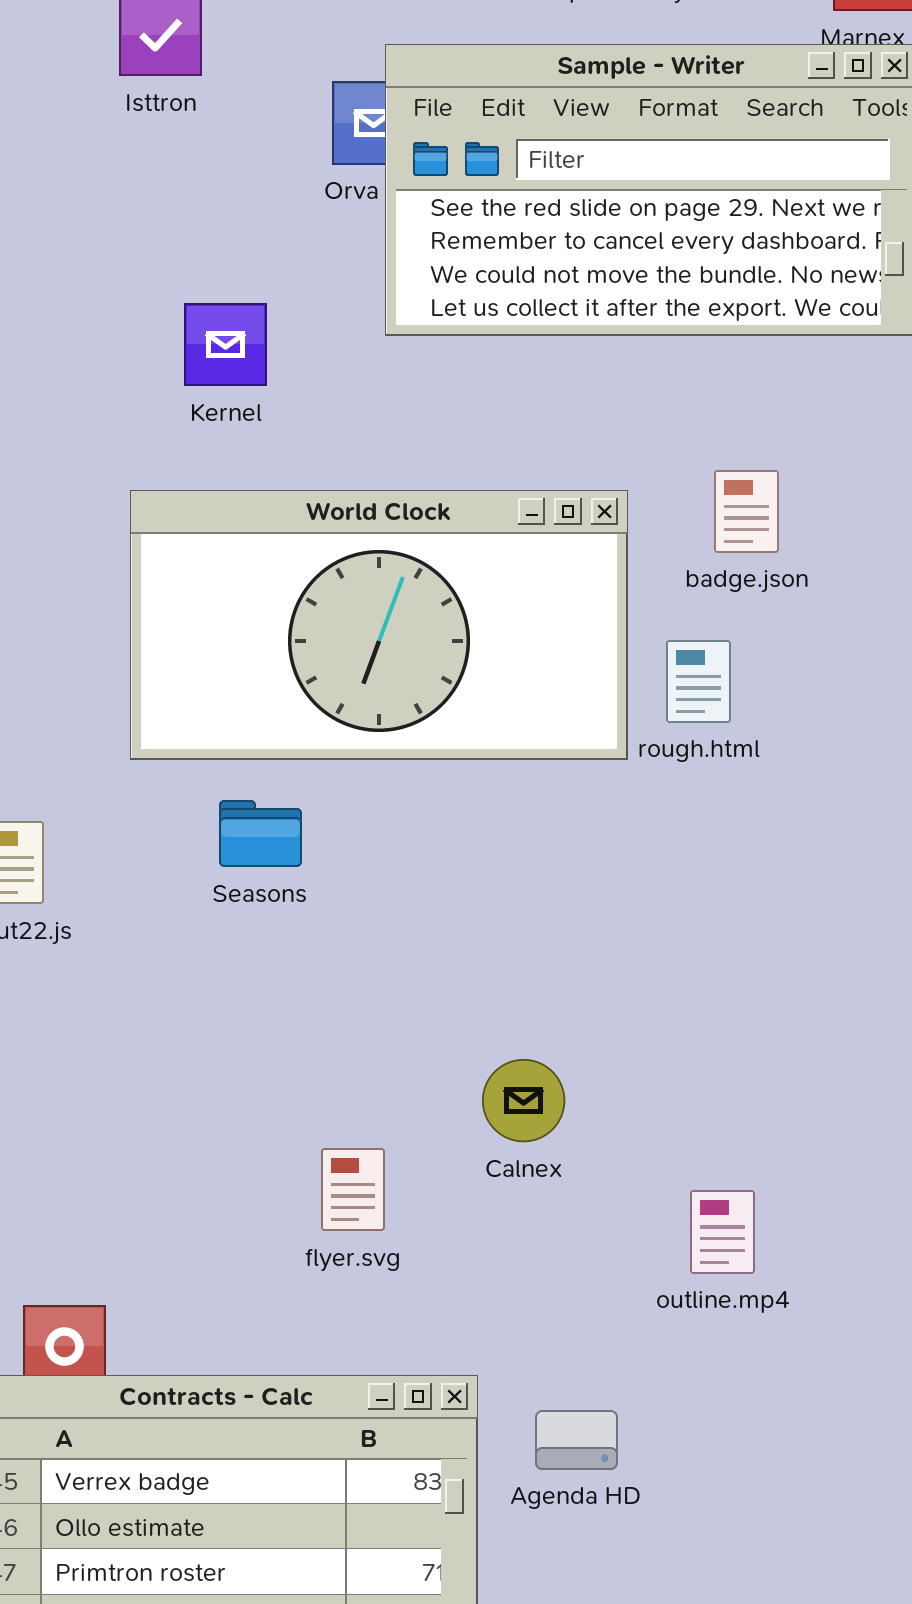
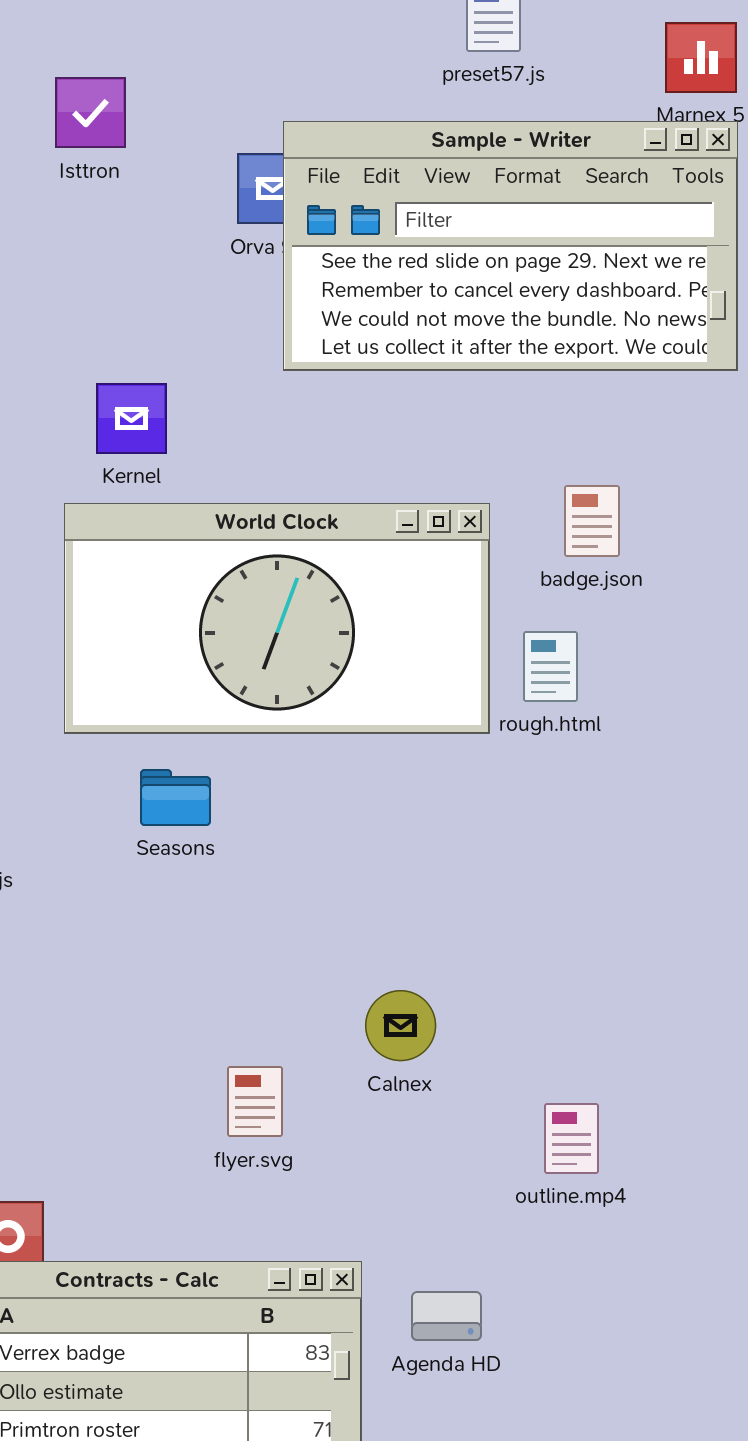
Kernel: [184,303,267,386] -> [96,383,167,454], moved

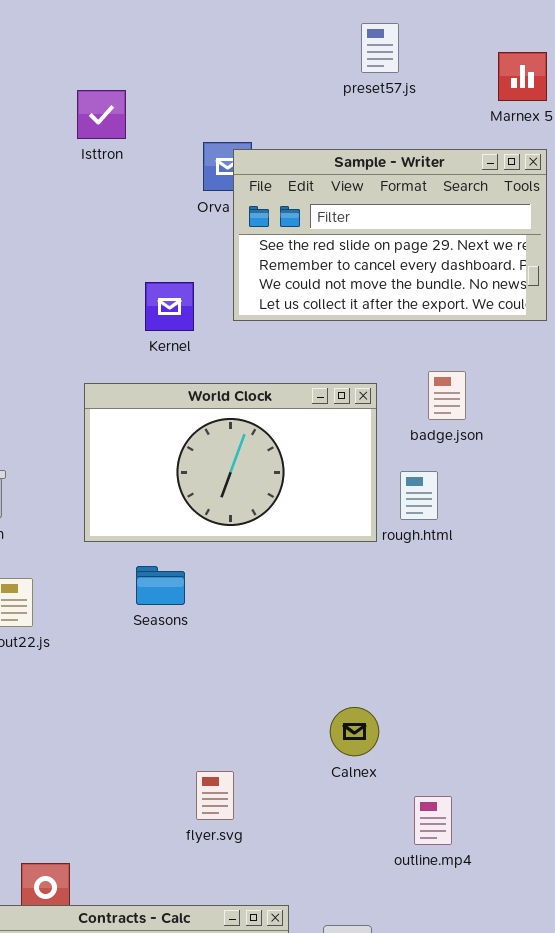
Sample - Writer: [283,121,738,371] -> [233,149,547,321], moved
Kernel: [96,383,167,454] -> [145,282,194,331], moved
Calnex: [365,990,436,1061] -> [330,707,379,756], moved

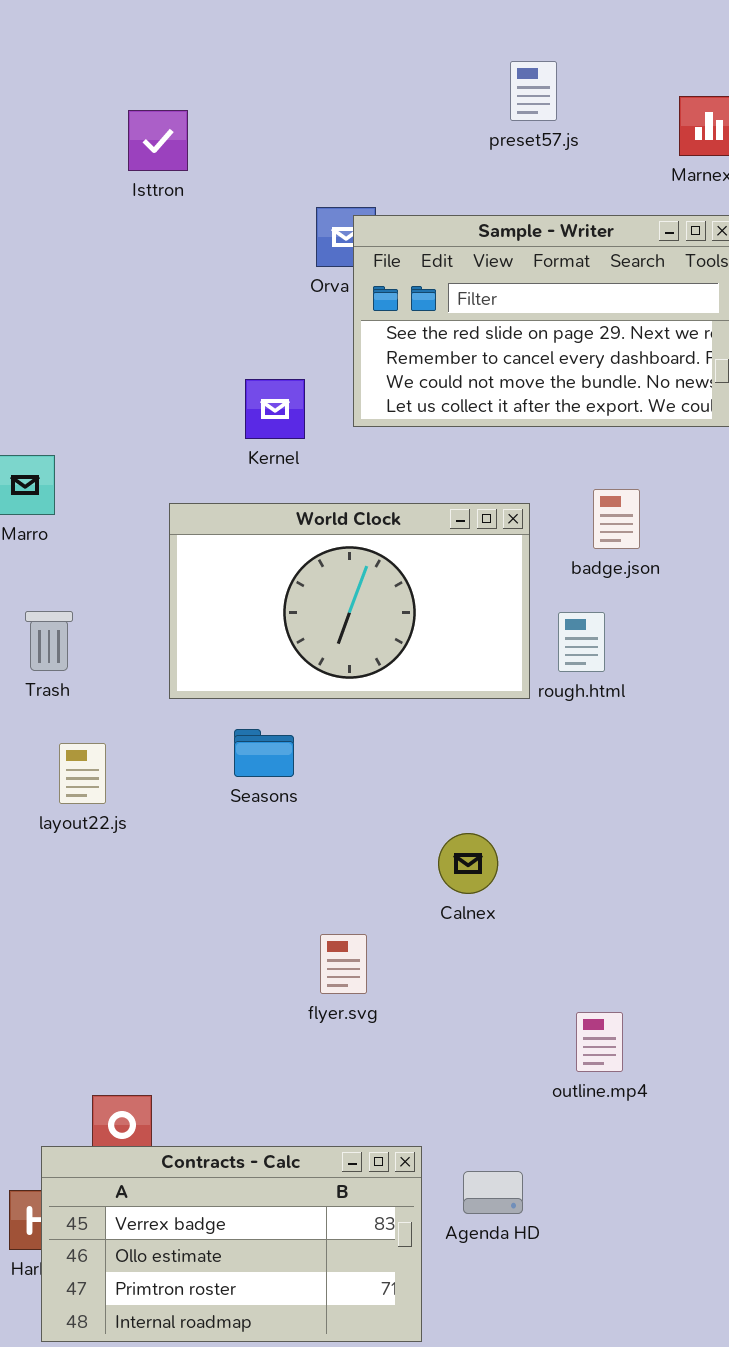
Isttron: [77,90,126,139] -> [128,110,188,171], moved
Calnex: [330,707,379,756] -> [438,833,498,894], moved
flyer.svg: [196,771,234,820] -> [320,934,367,994], moved

